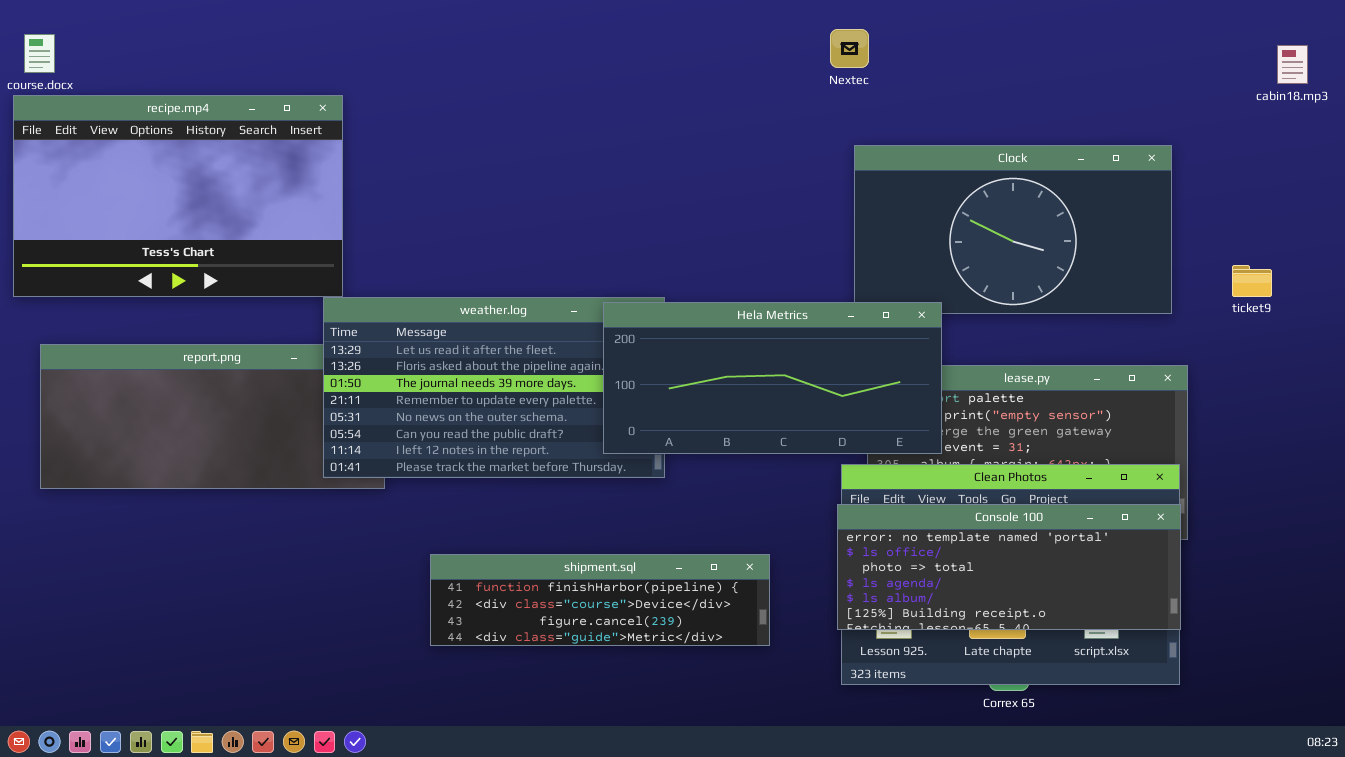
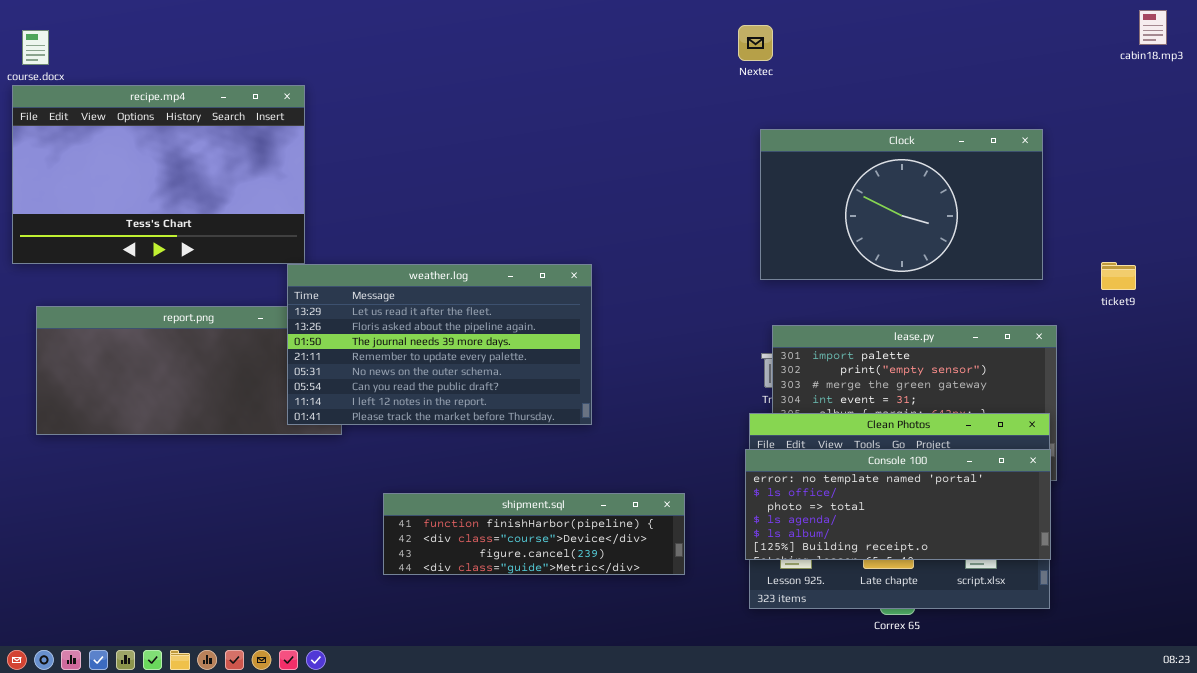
cabin18.mp3: [1277,45,1308,84] -> [1139,10,1167,45], moved
ticket9: [1232,265,1272,297] -> [1101,262,1136,290], moved
Hela Metrics: [603,302,942,454] -> none, closed

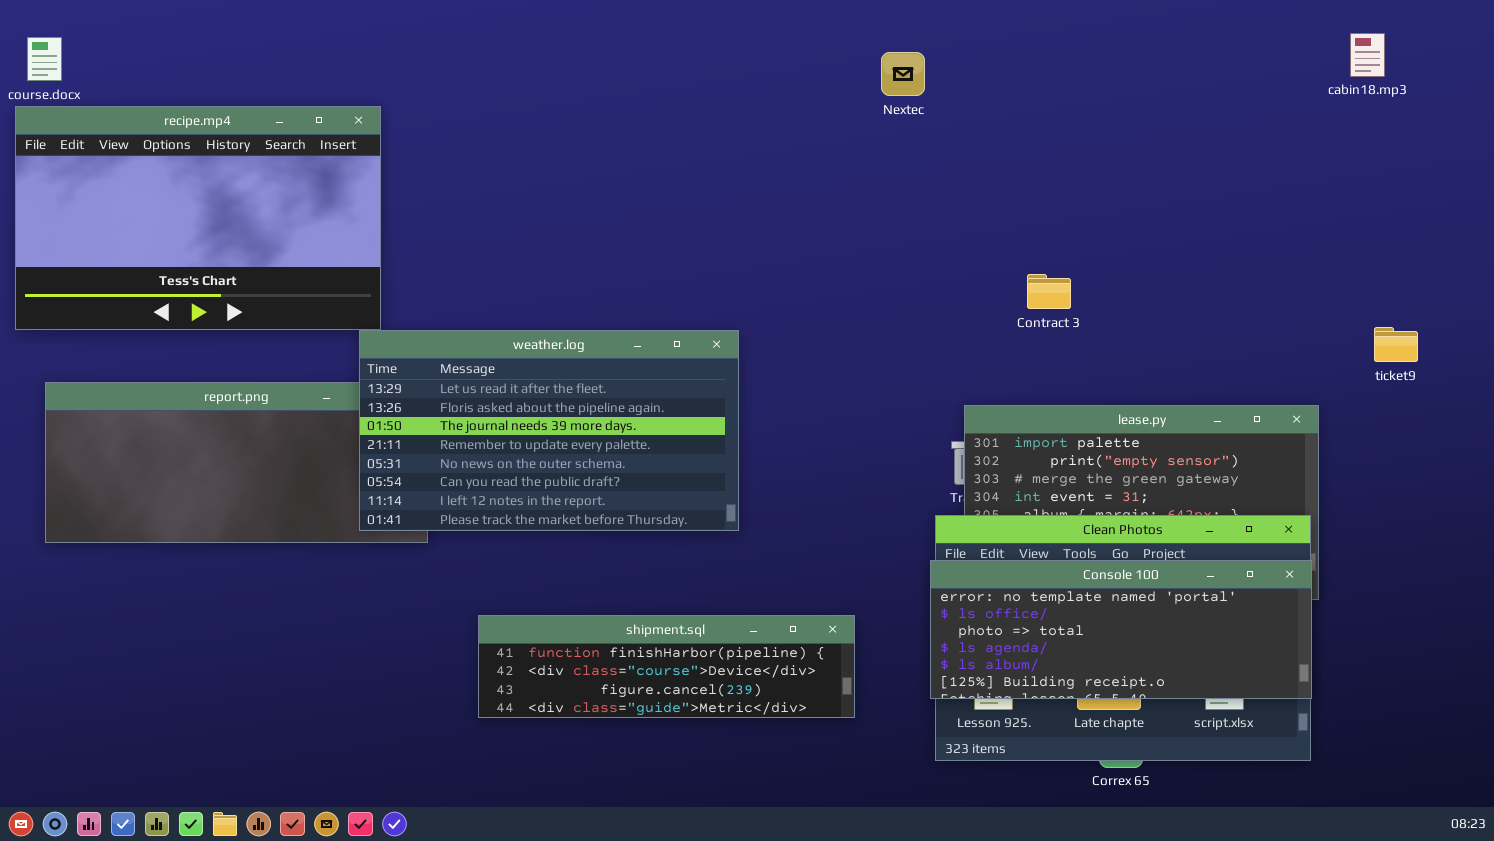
cabin18.mp3: [1139,10,1167,45] -> [1350,33,1385,77], moved
Nextec: [738,25,773,61] -> [881,52,925,96], moved
Clock: [760,129,1043,280] -> none, closed

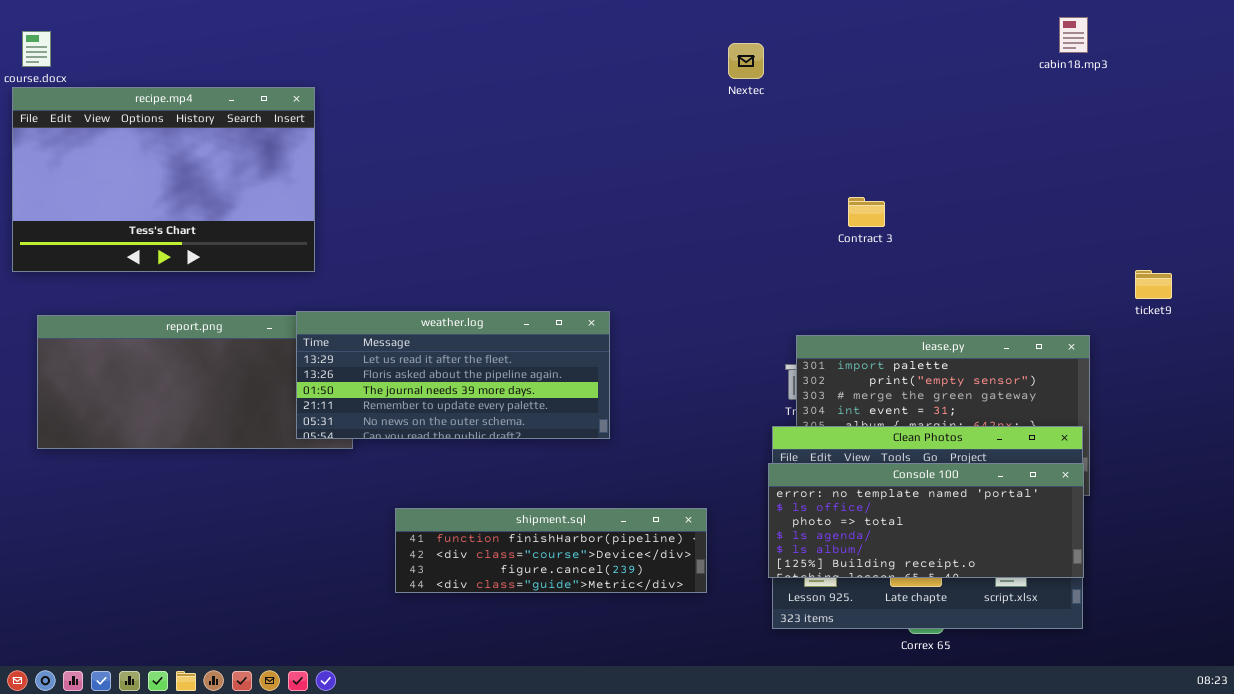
cabin18.mp3: [1350,33,1385,77] -> [1059,17,1088,53], moved
Contract 3: [1027,274,1071,309] -> [848,197,885,227], moved
weather.log: [359,330,739,531] -> [296,311,610,439], resized

